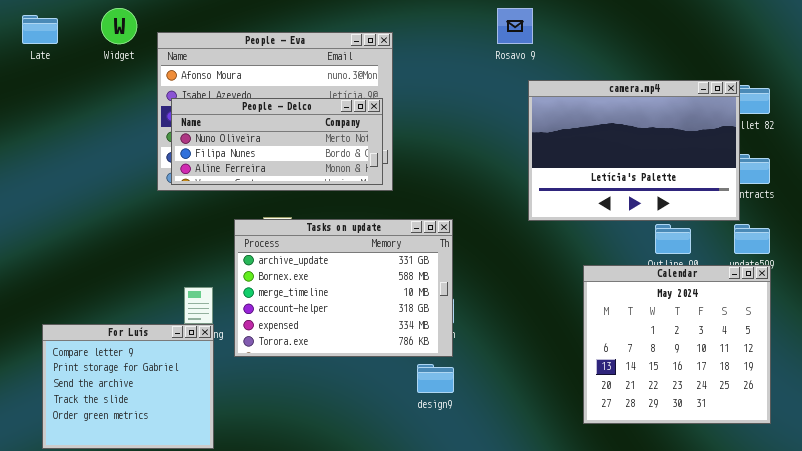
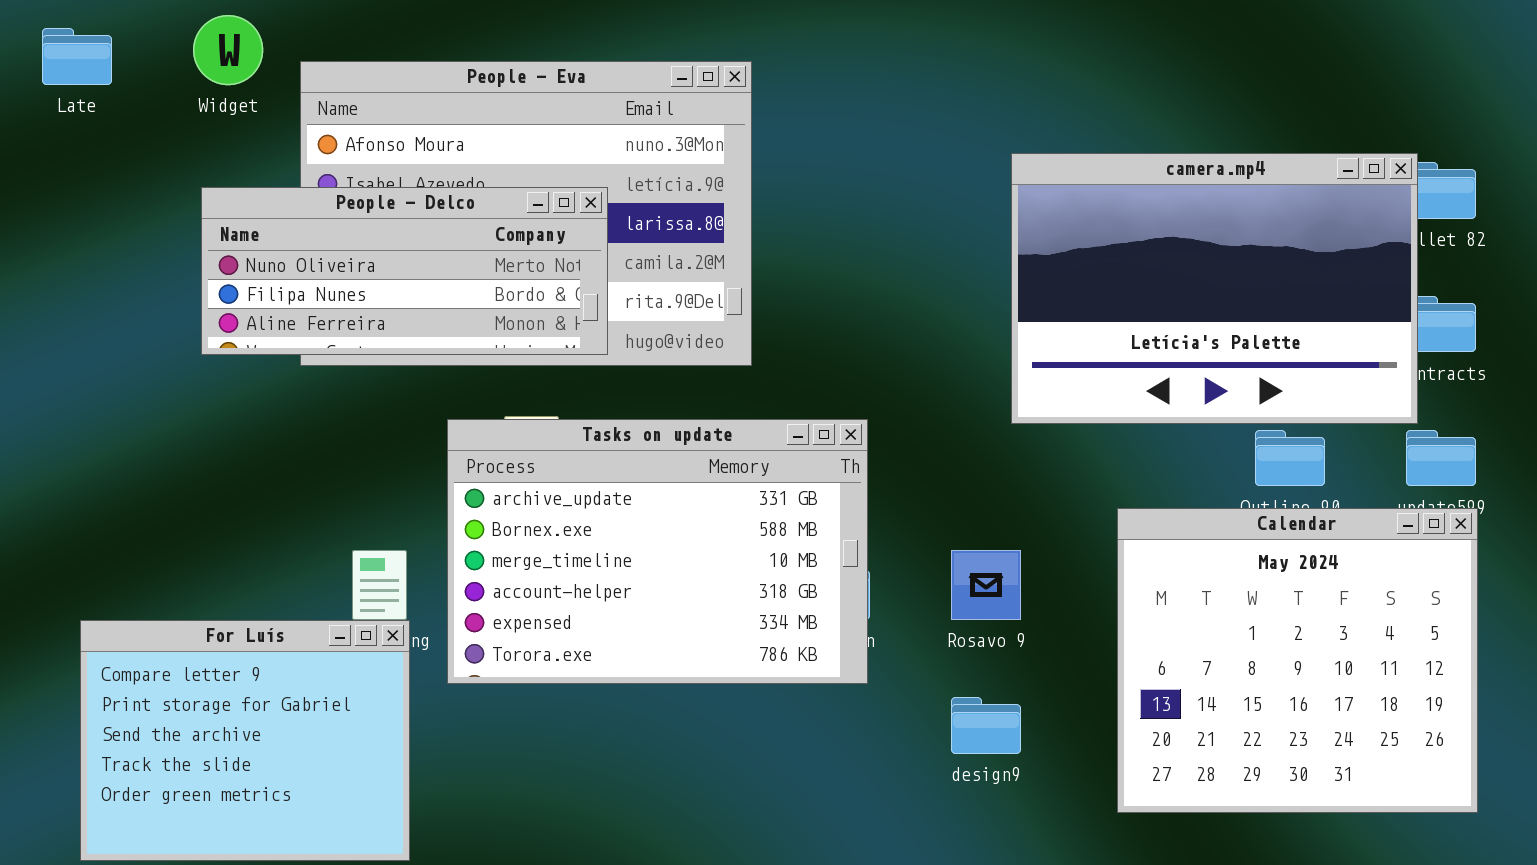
Rosavo 9: [497,8,533,44] -> [951,550,1021,620], moved
People - Delco: [171,98,383,185] -> [201,187,608,355], moved
design9: [417,364,454,393] -> [951,697,1021,754], moved

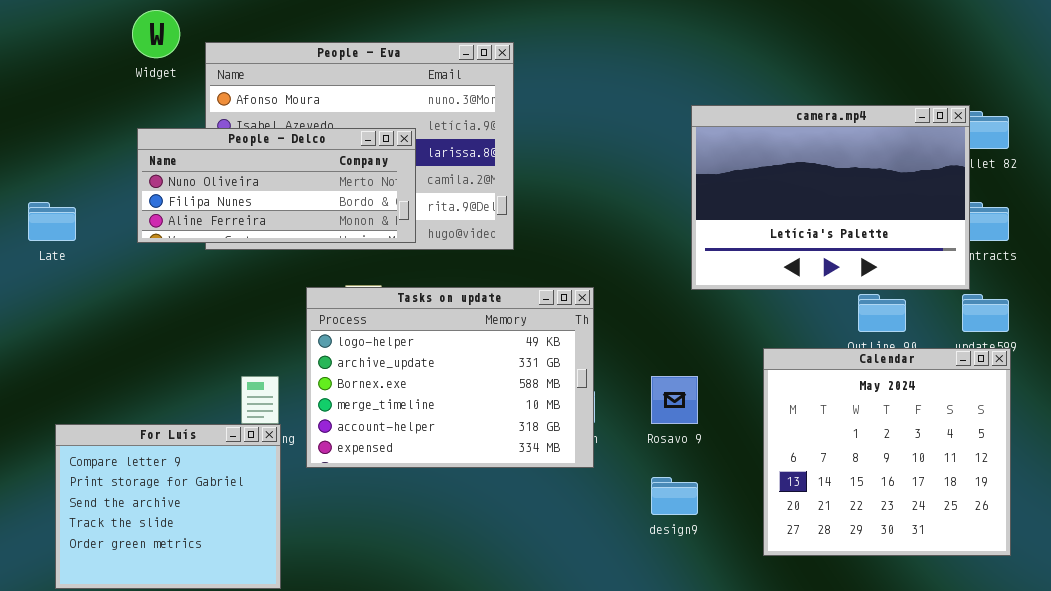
Late: [42,28,112,85] -> [28,202,76,241], moved
Tasks on update: [447,419,868,684] -> [306,287,594,468], scrolled up 1 row

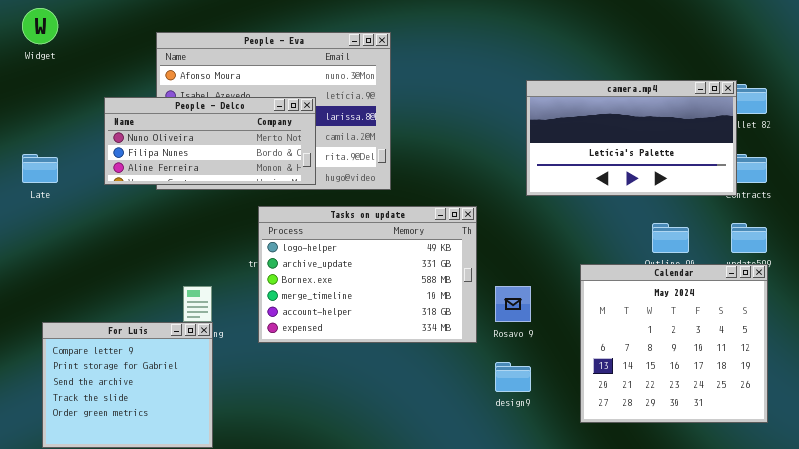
Widget: [132,10,180,58] -> [22,8,58,44], moved
camera.mp4: [691,105,970,290] -> [526,80,737,196], resized
Tasks on update: [306,287,594,468] -> [258,206,477,343], moved

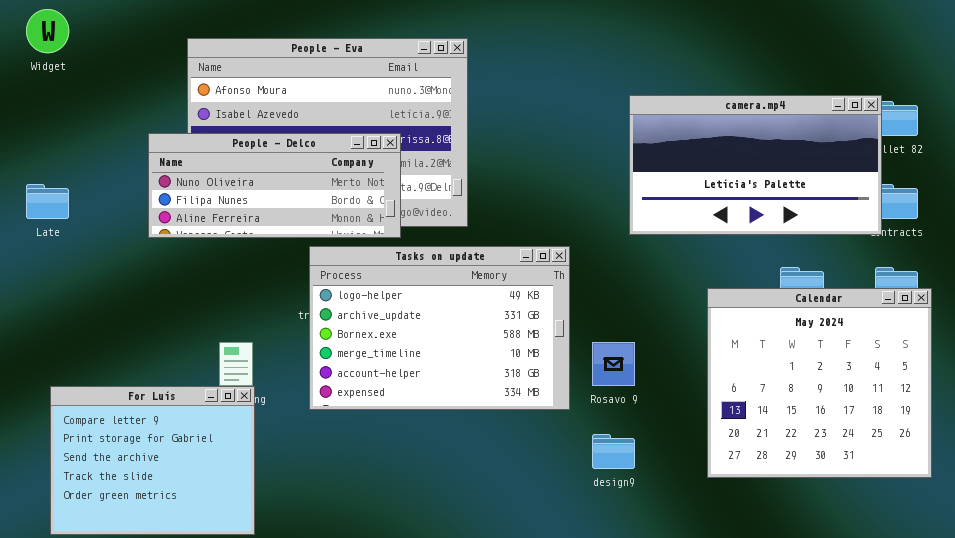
People - Delco: [104,97,316,185] -> [148,133,401,238], moved
Calendar: [580,264,768,423] -> [707,288,932,478], moved

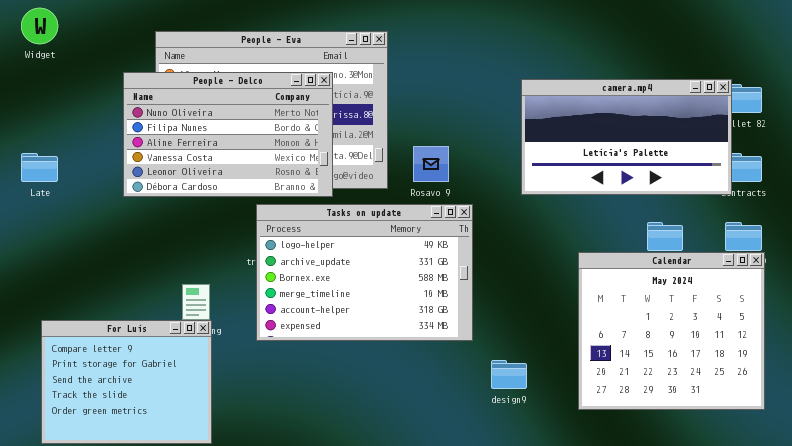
People - Delco: [148,133,401,238] -> [123,72,333,197], resized
Calendar: [707,288,932,478] -> [578,252,765,410], moved
Rosavo 9: [592,342,635,386] -> [413,146,449,182], moved

